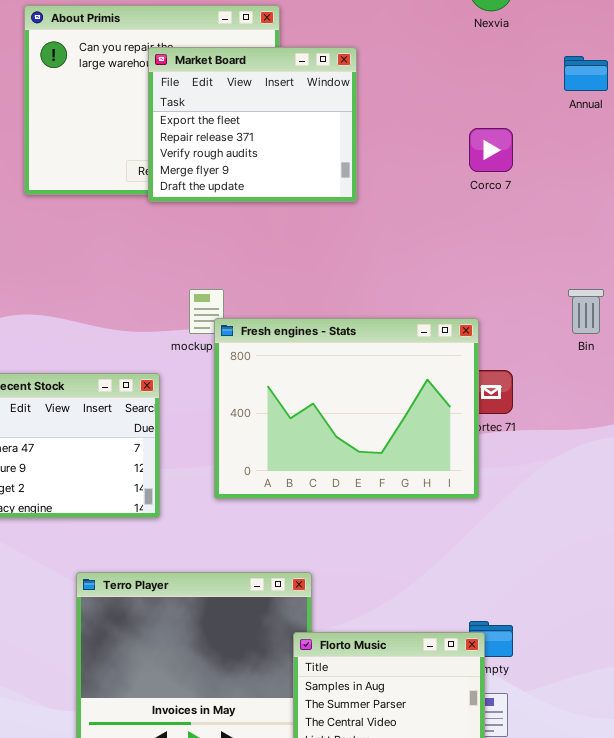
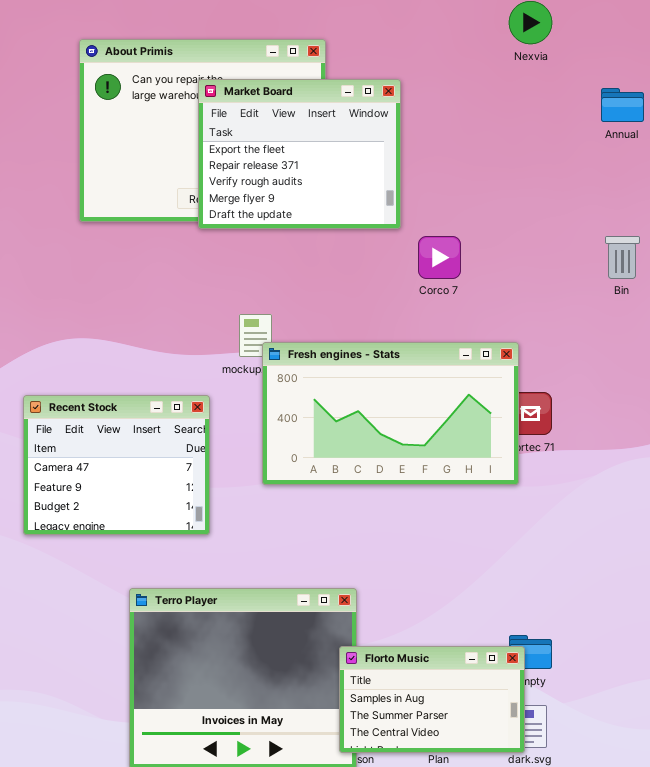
Corco 7: [469,128,513,172] -> [418,236,461,279], moved
Bin: [568,289,604,334] -> [605,236,640,279], moved
Fresh engines - Stats: [214,318,479,499] -> [262,342,519,485], resized

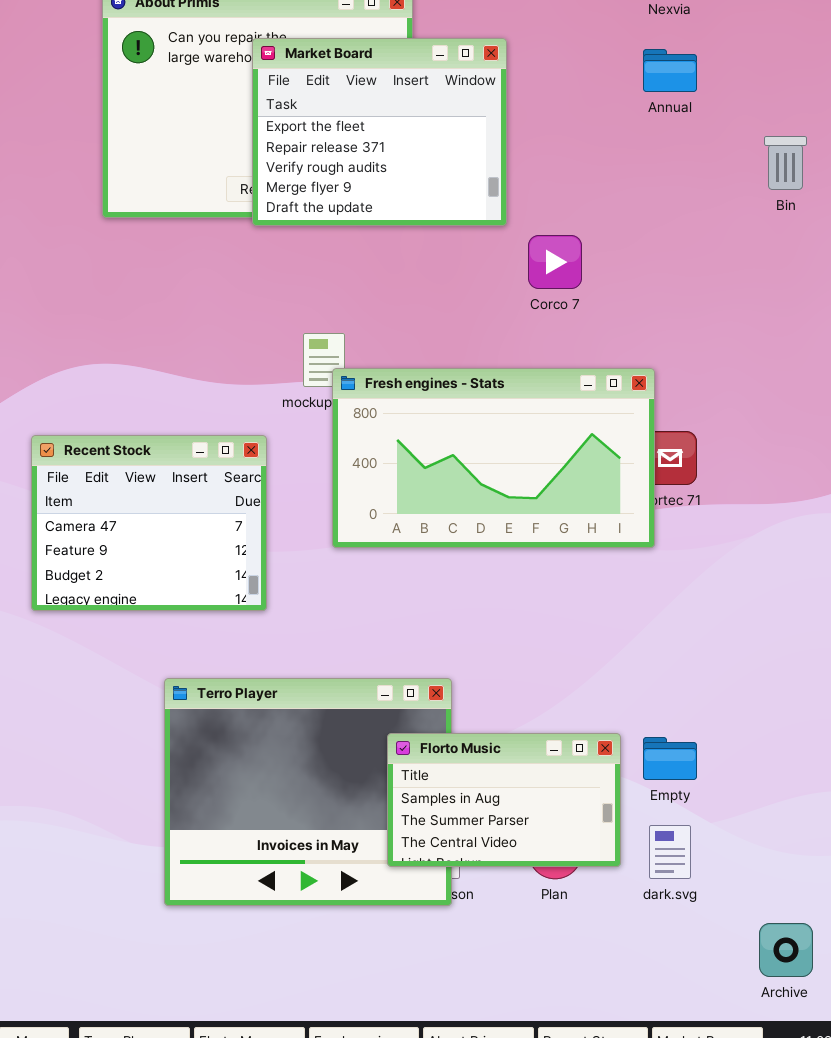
Annual: [601,88,644,122] -> [643,49,697,92], moved
Bin: [605,236,640,279] -> [764,136,807,190], moved
Florto Music: [339,646,525,753] -> [387,733,621,867], moved

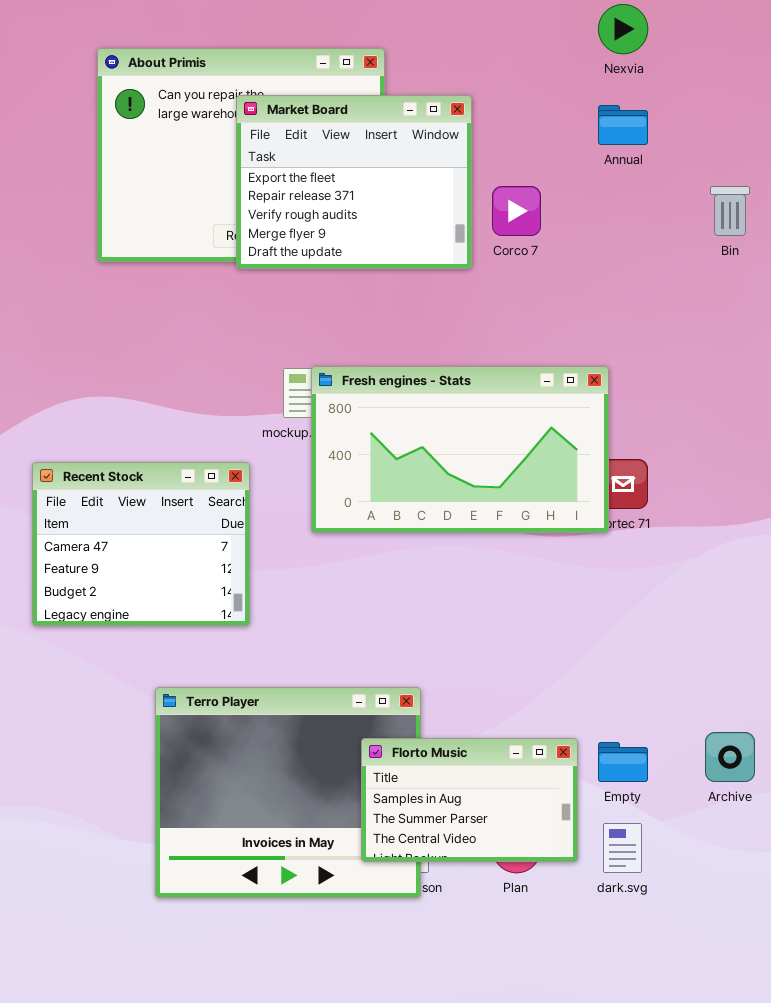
Corco 7: [528,235,582,289] -> [492,186,541,236], moved
Fresh engines - Stats: [332,368,655,548] -> [311,366,609,533], moved
Archive: [759,923,813,977] -> [705,732,755,782], moved

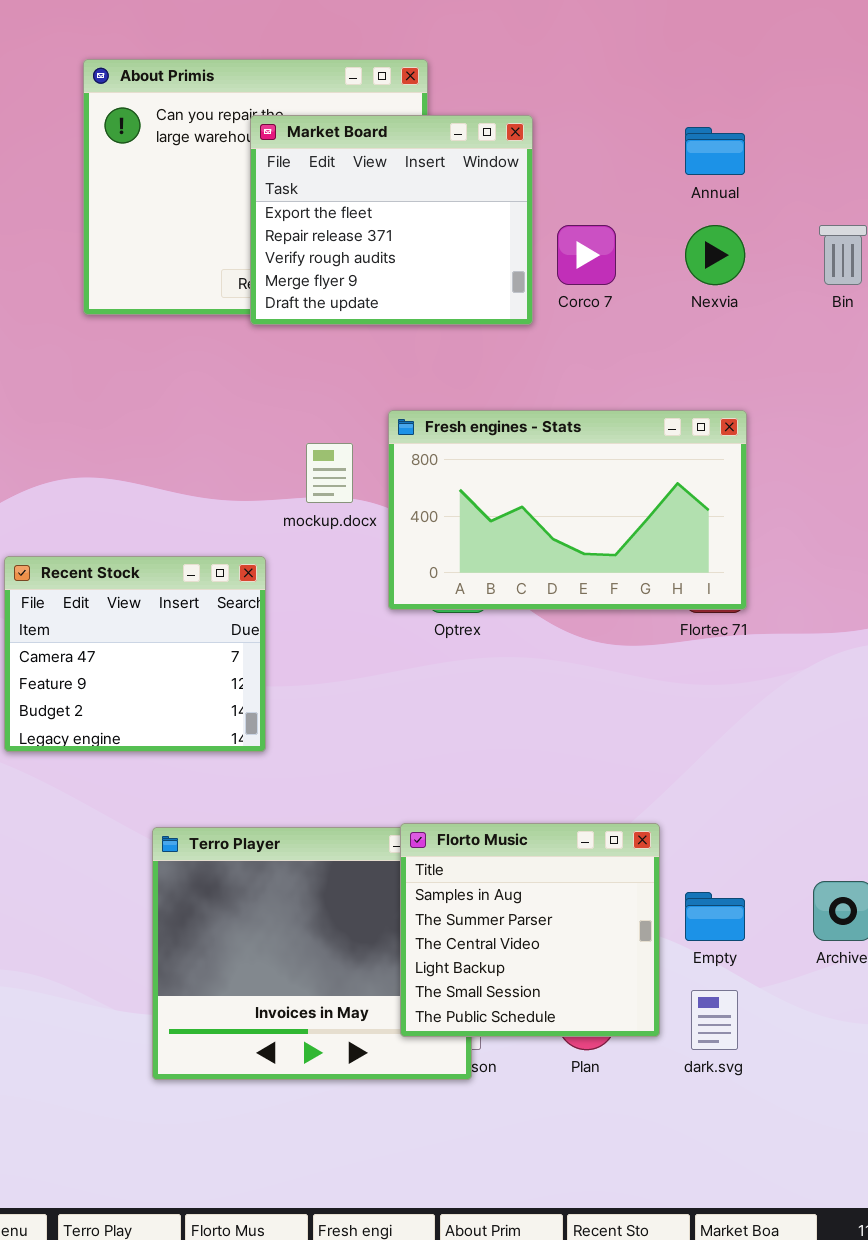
Nexvia: [598,4,648,54] -> [685,225,745,285], moved
Fresh engines - Stats: [311,366,609,533] -> [388,410,747,610], moved
Florto Music: [361,738,578,862] -> [400,823,660,1037], resized

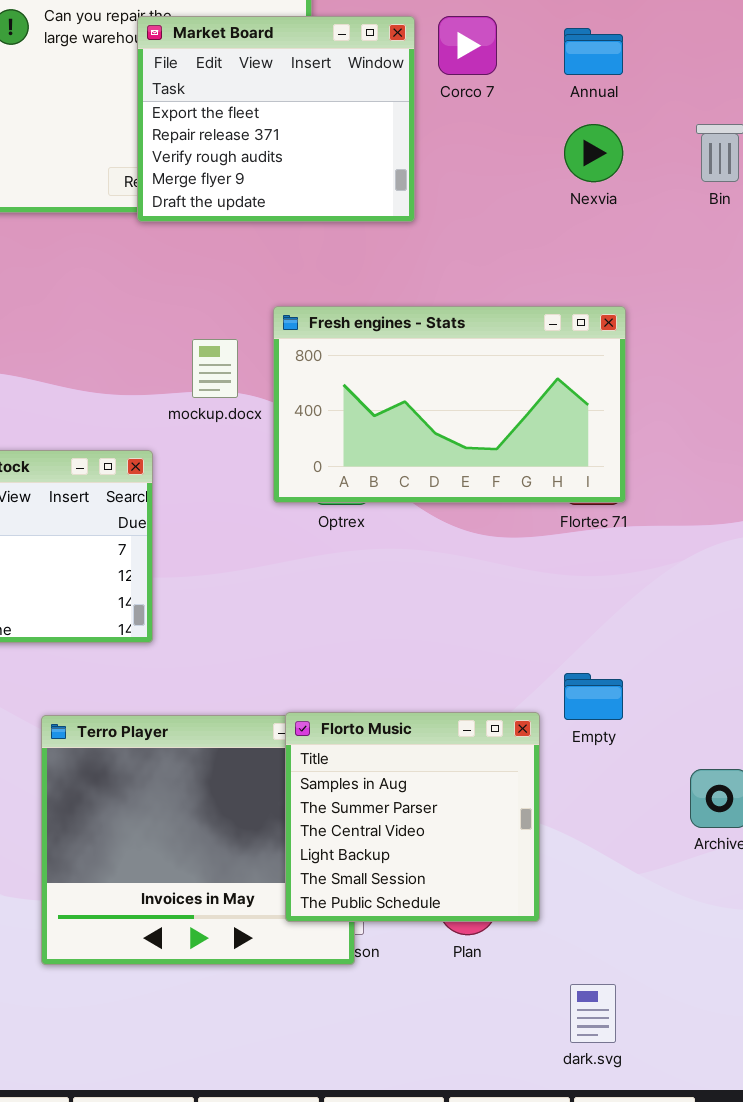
Corco 7: [557,225,616,285] -> [438,16,497,75], moved
Empty: [685,892,745,941] -> [564,673,623,720], moved
dark.svg: [691,990,738,1050] -> [570,984,616,1043], moved

